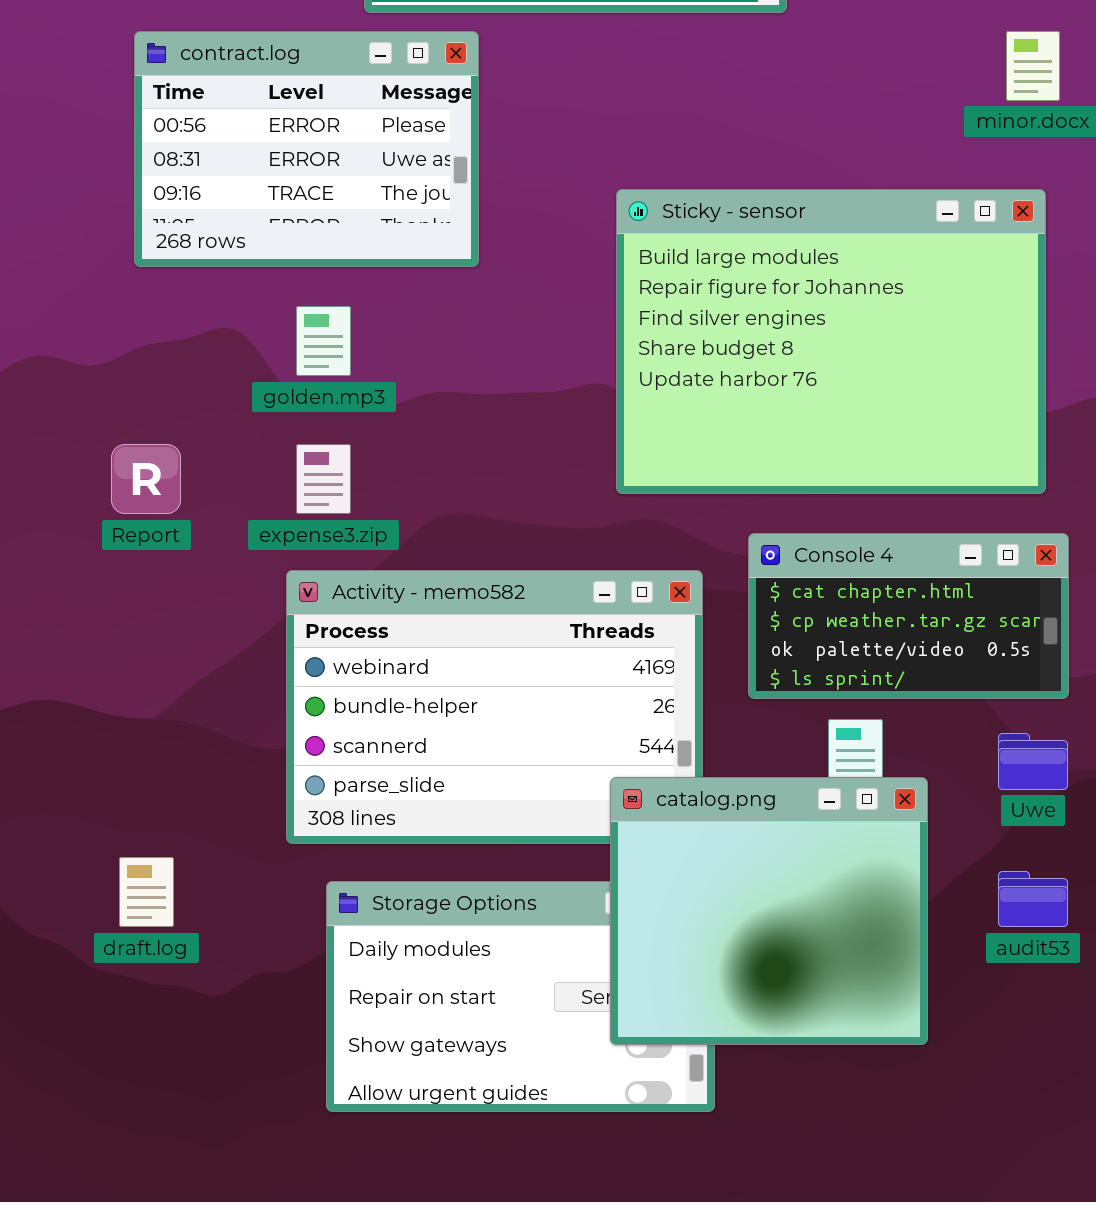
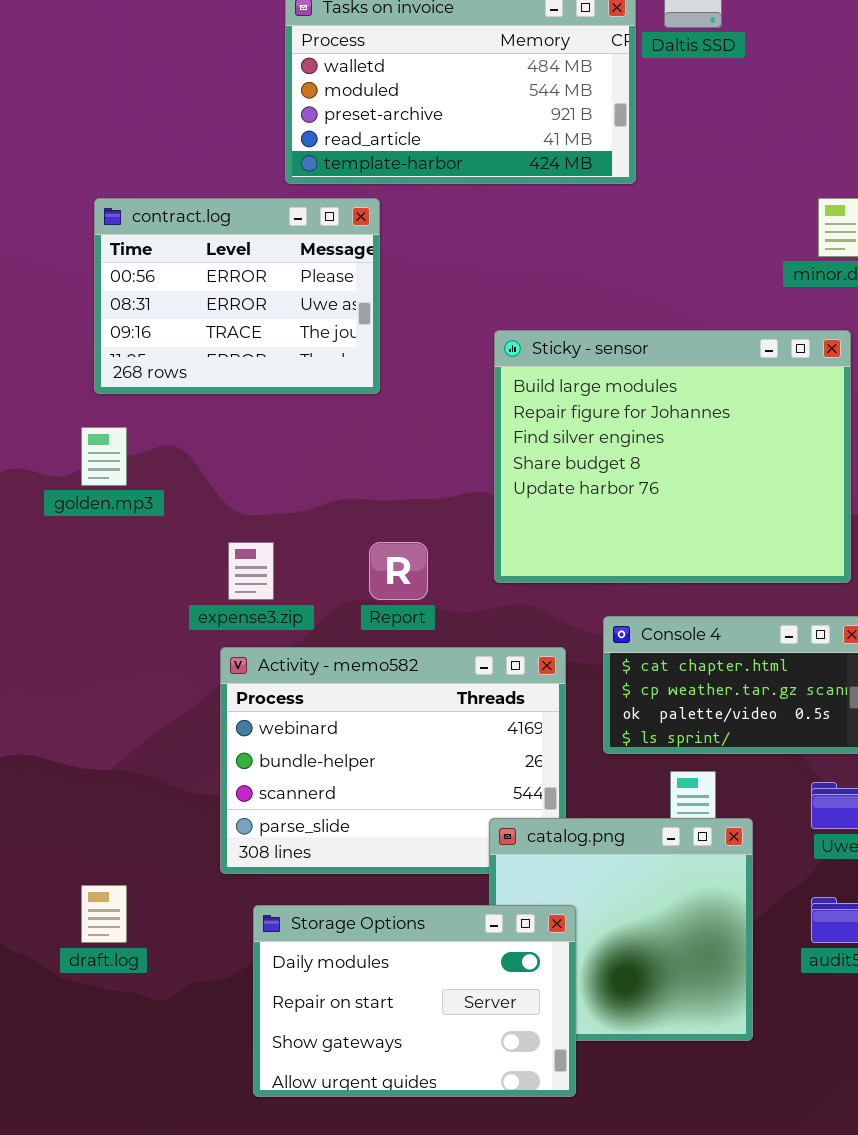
golden.mp3: [296,306,351,376] -> [81,427,127,486], moved
Report: [111,444,181,514] -> [369,542,428,600], moved
Storage Options: [326,881,715,1112] -> [253,905,576,1097], raised

